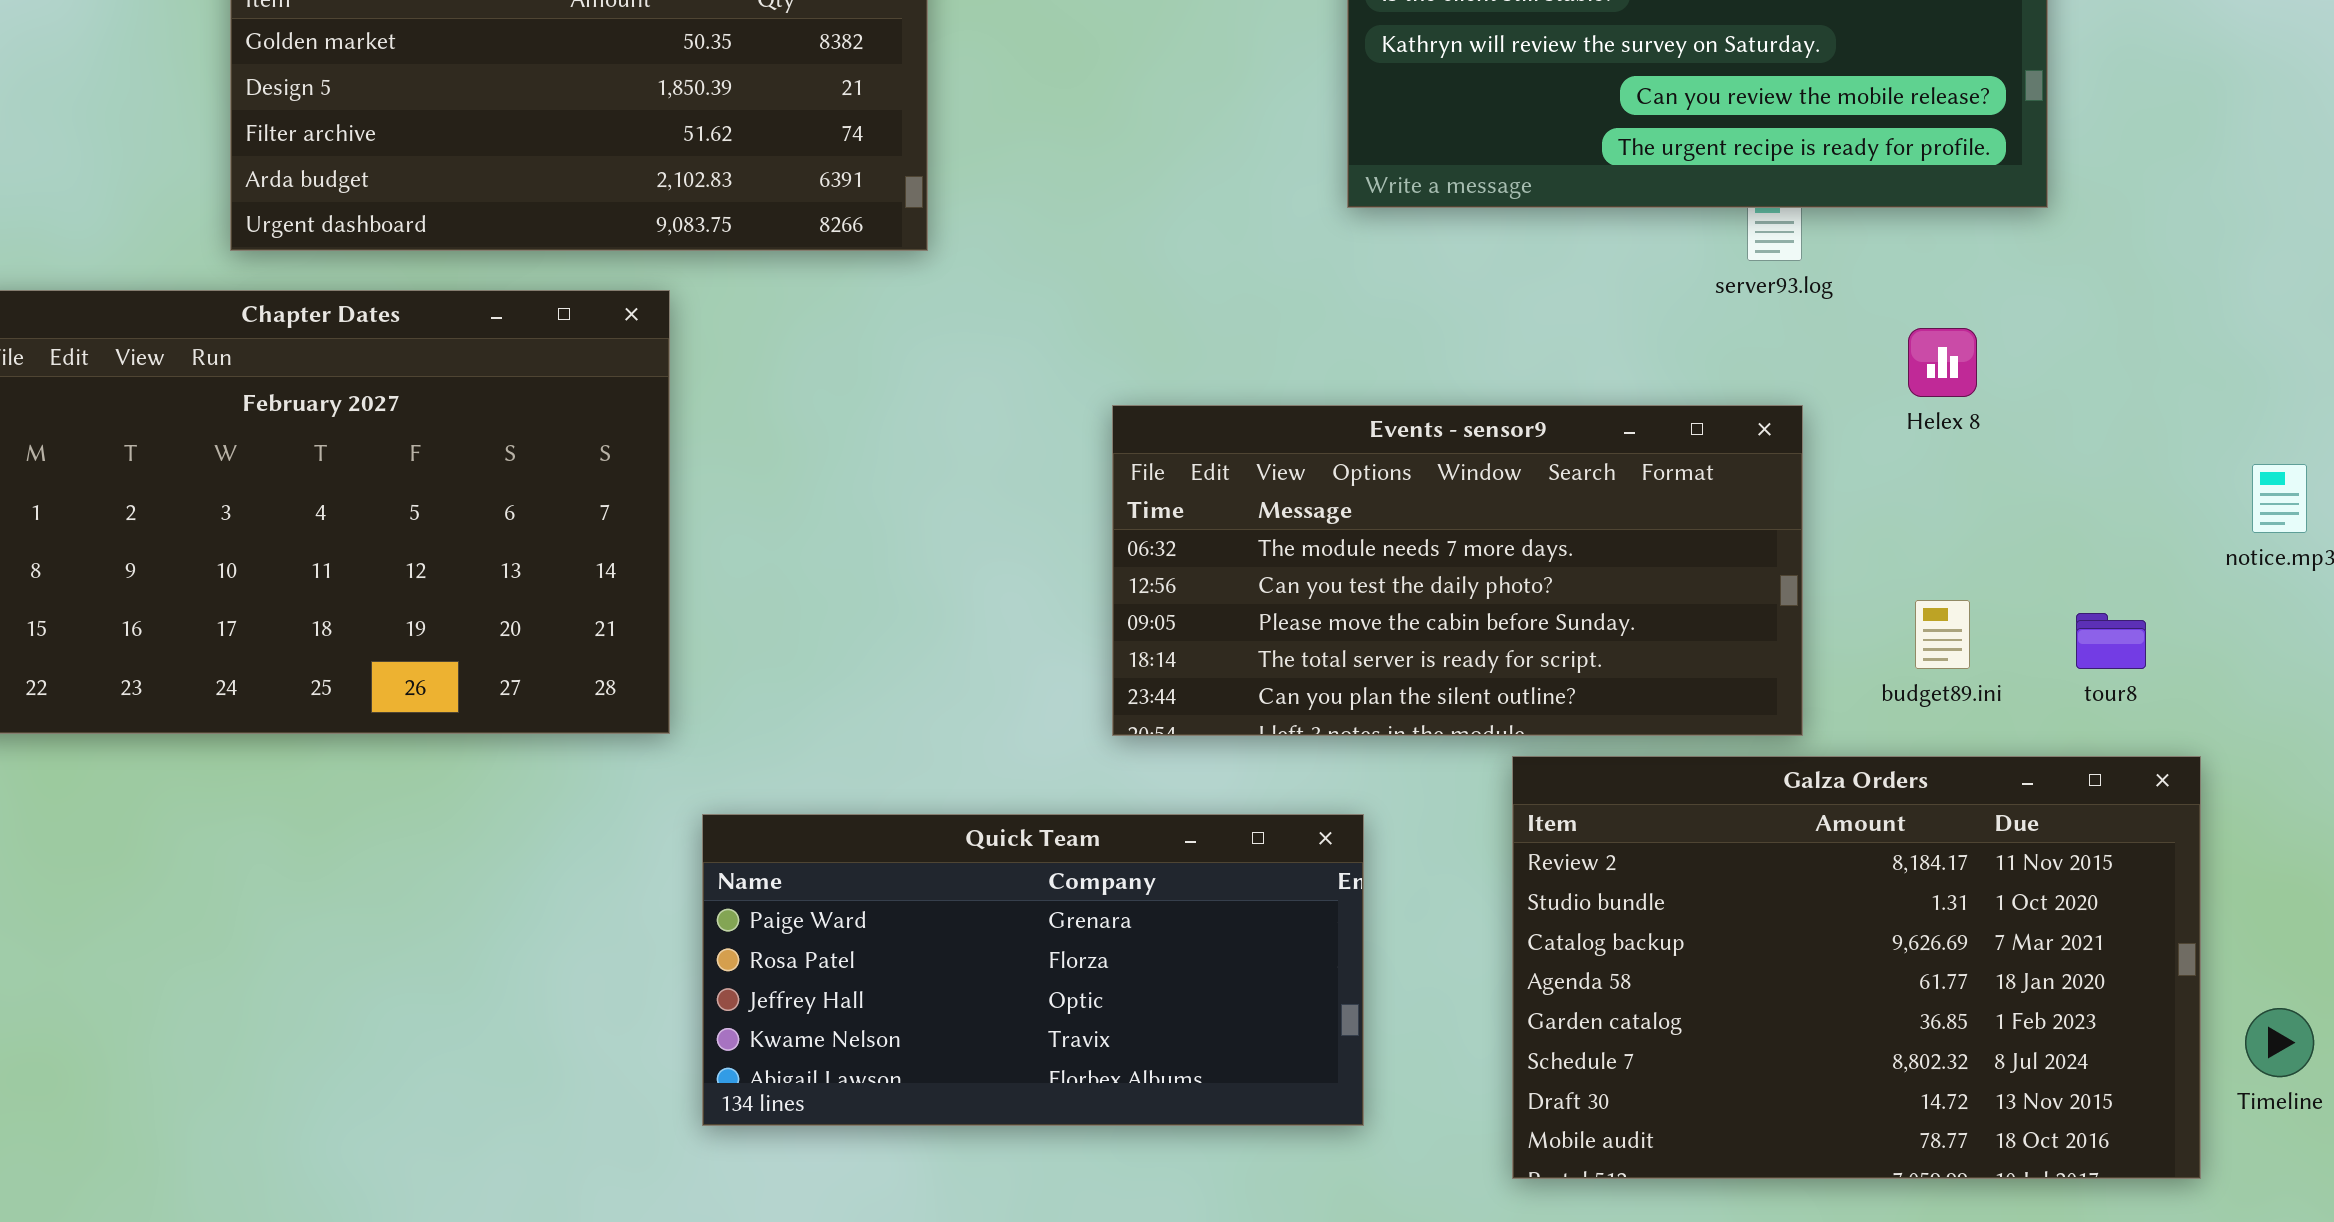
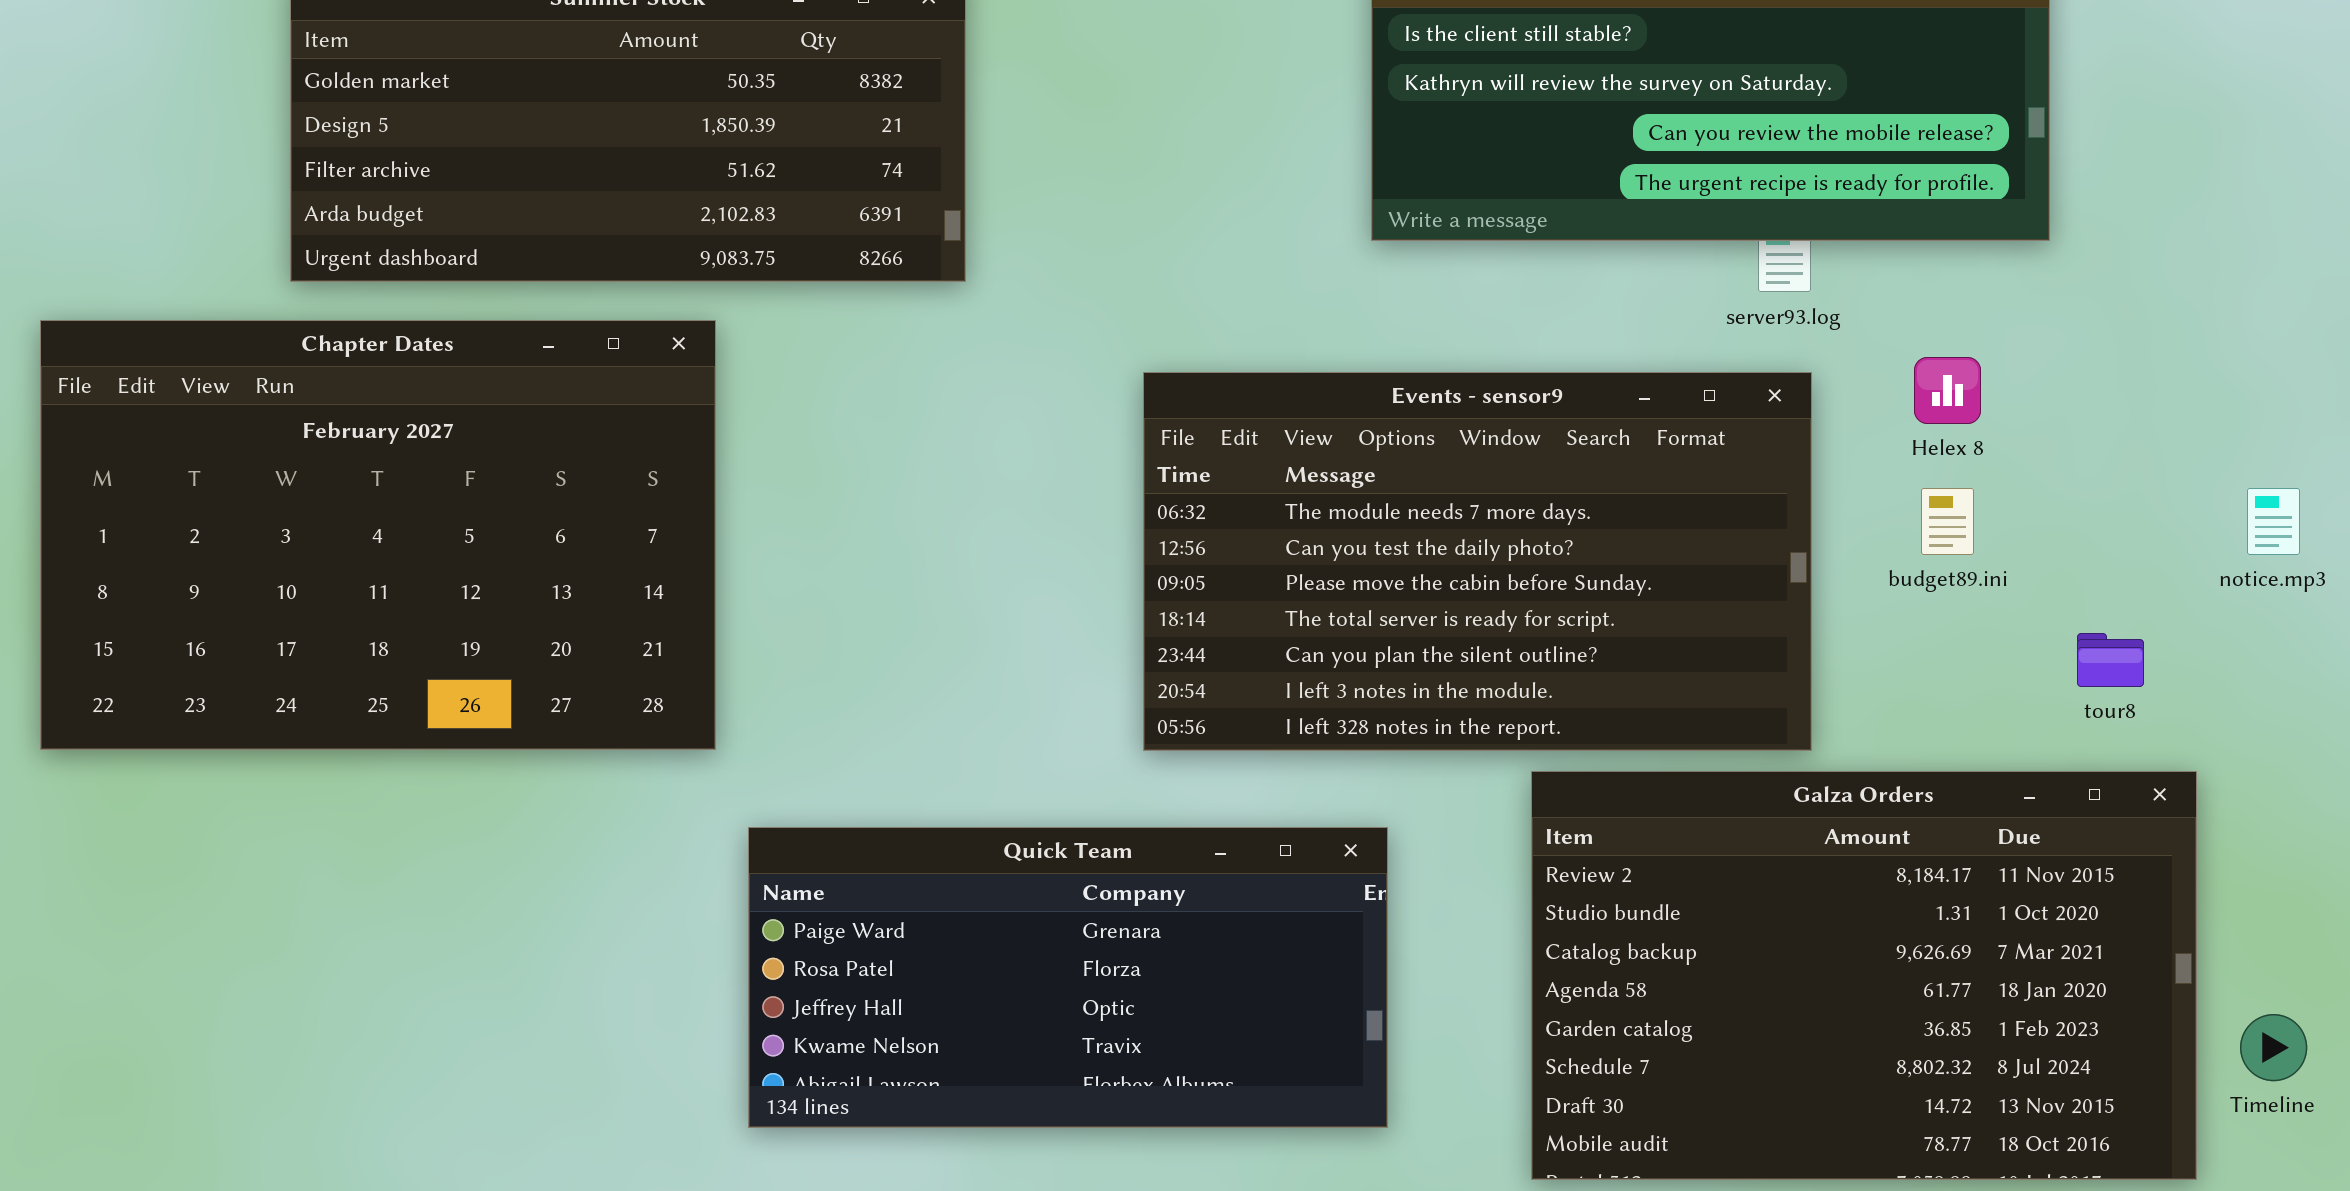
Events - sensor9: [1112,405,1803,736] -> [1143,372,1812,751], resized
budget89.ini: [1915,600,1970,669] -> [1921,488,1974,555], moved

